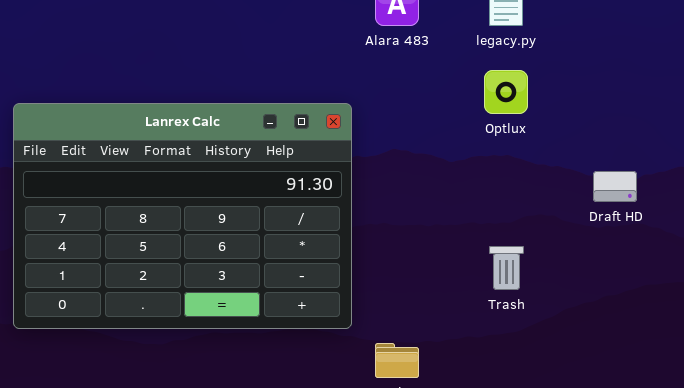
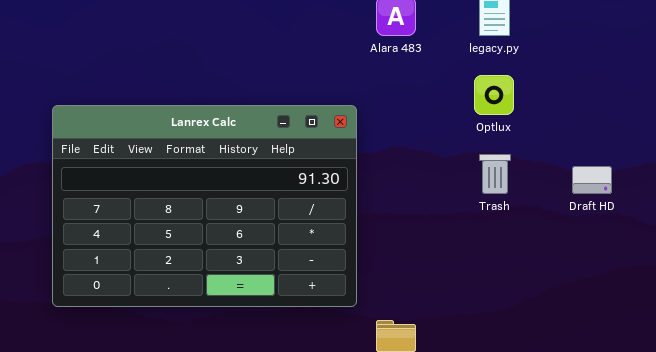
Trash: [489,246,524,290] -> [479,154,511,194], moved

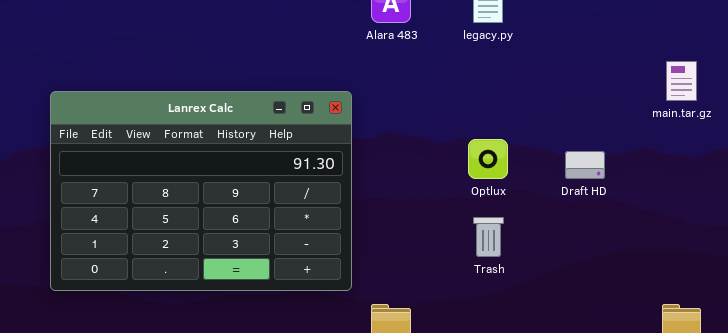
Optlux: [474,75,514,115] -> [468,139,508,179], moved
Trash: [479,154,511,194] -> [473,217,504,257], moved

